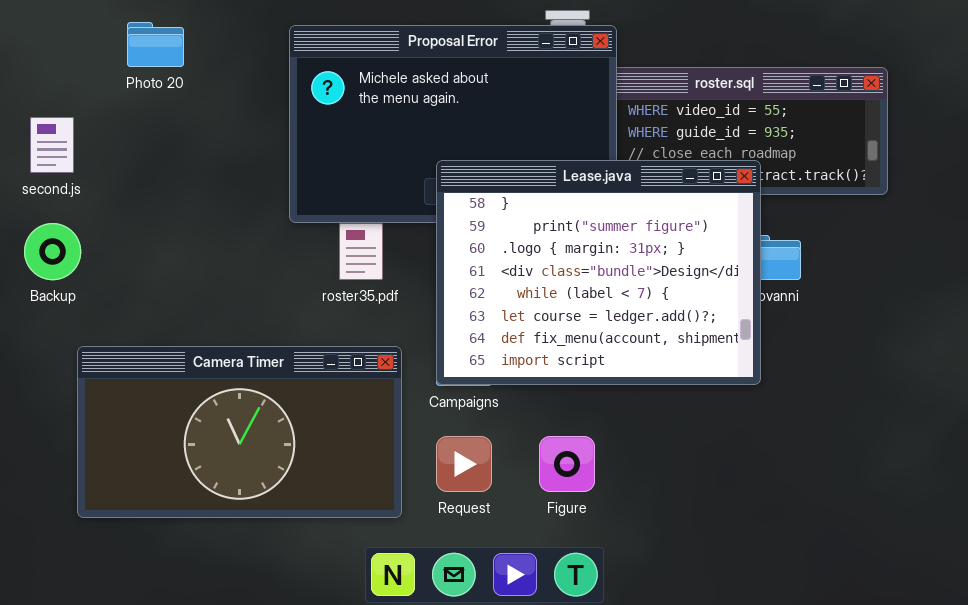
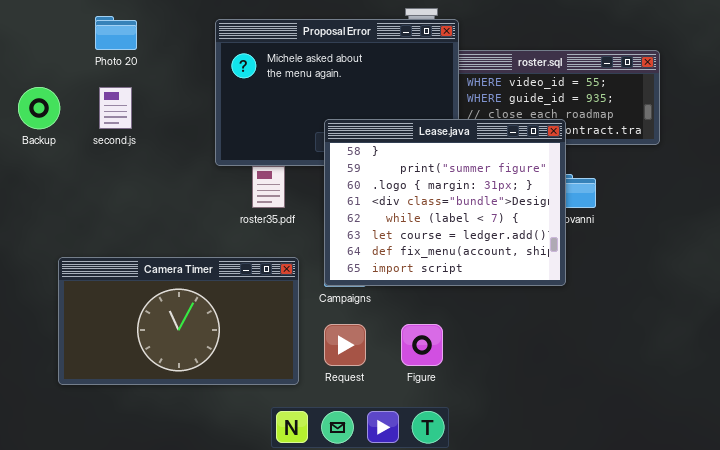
second.js: [30,117,74,173] -> [99,87,132,129], moved
Backup: [24,223,81,280] -> [18,87,60,129], moved

